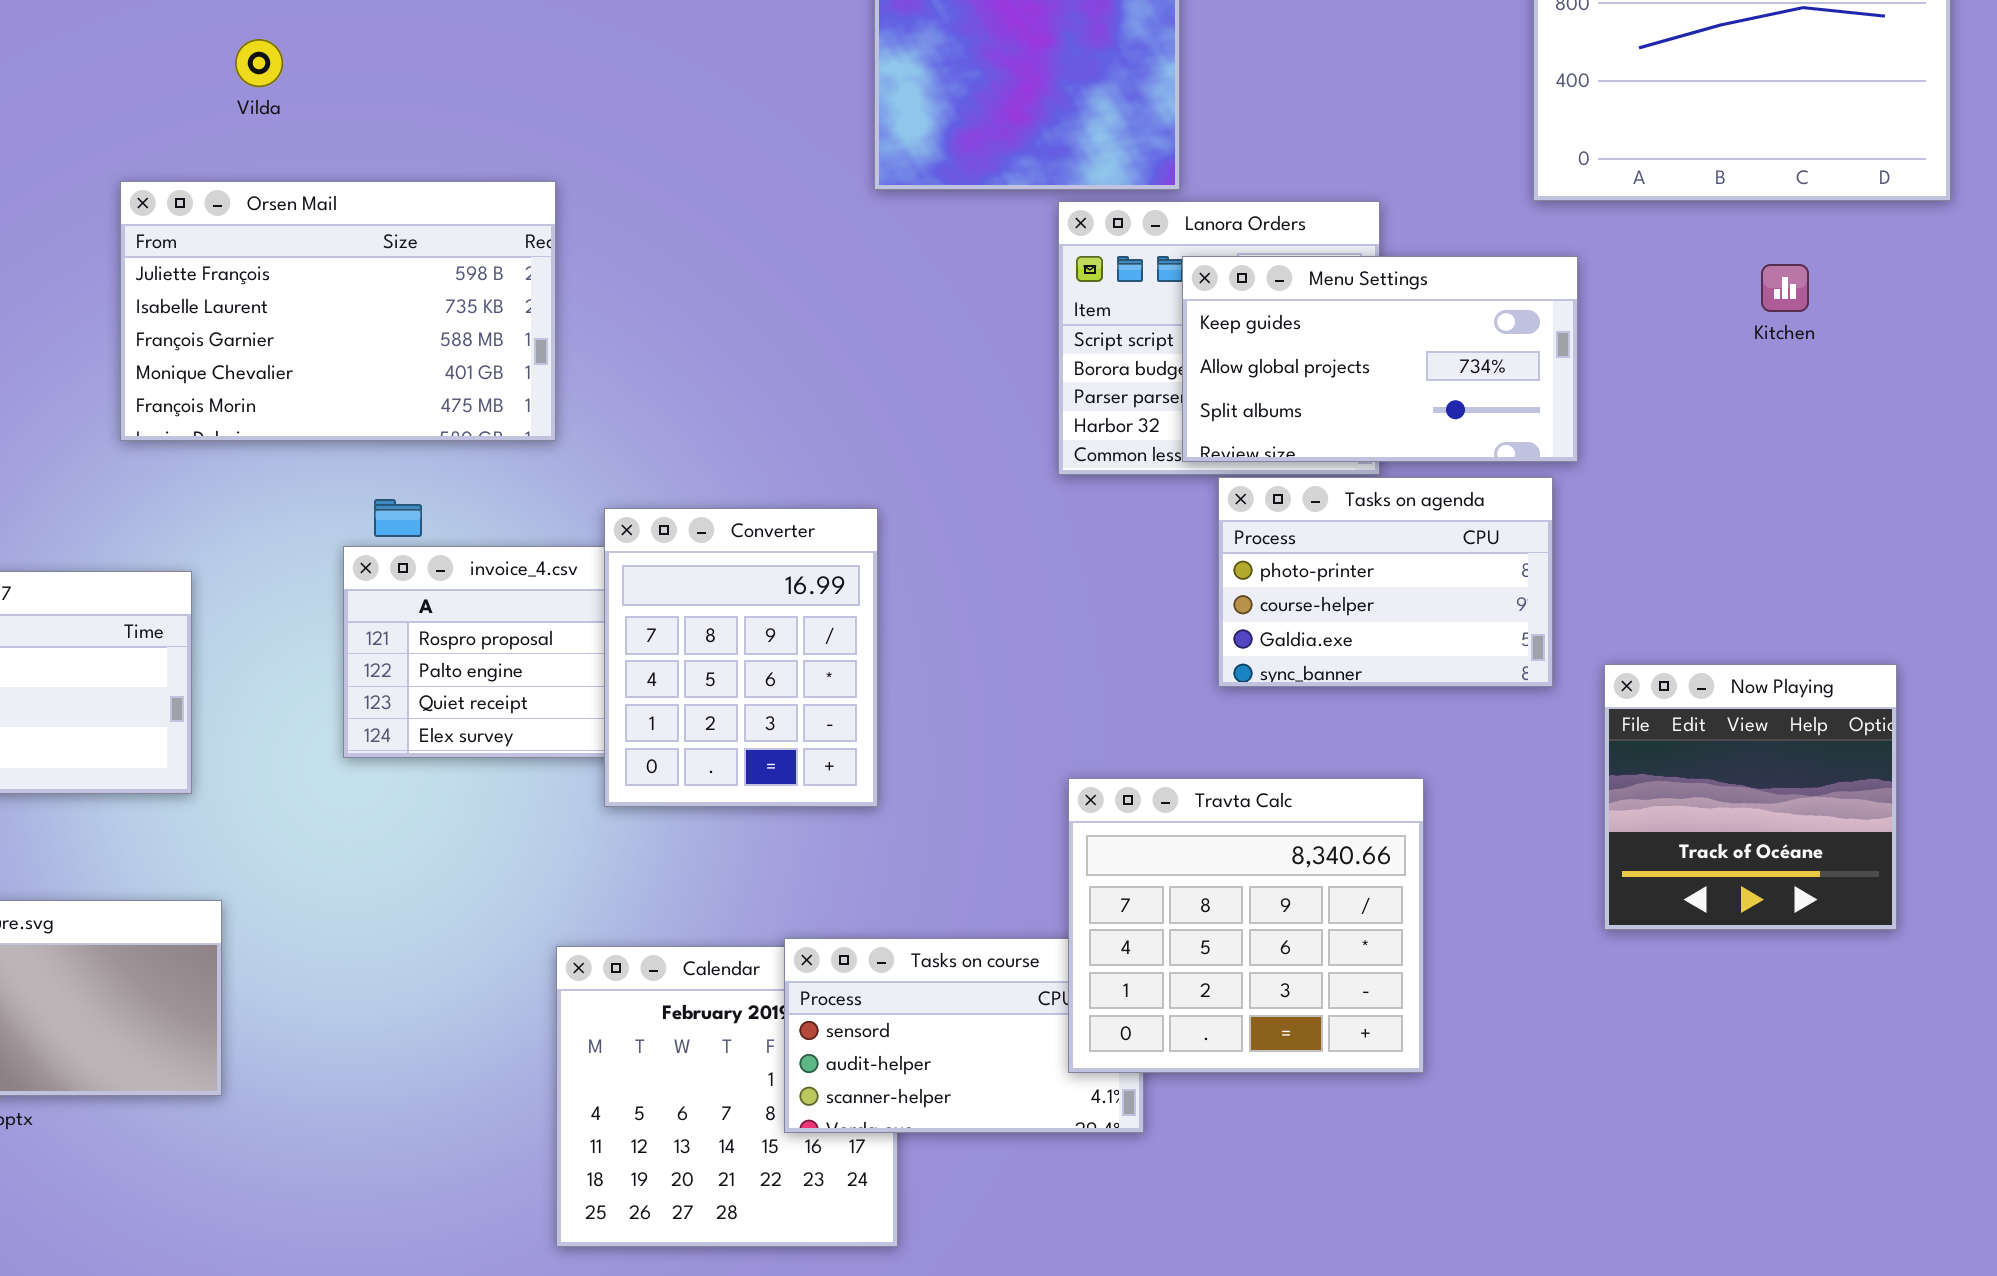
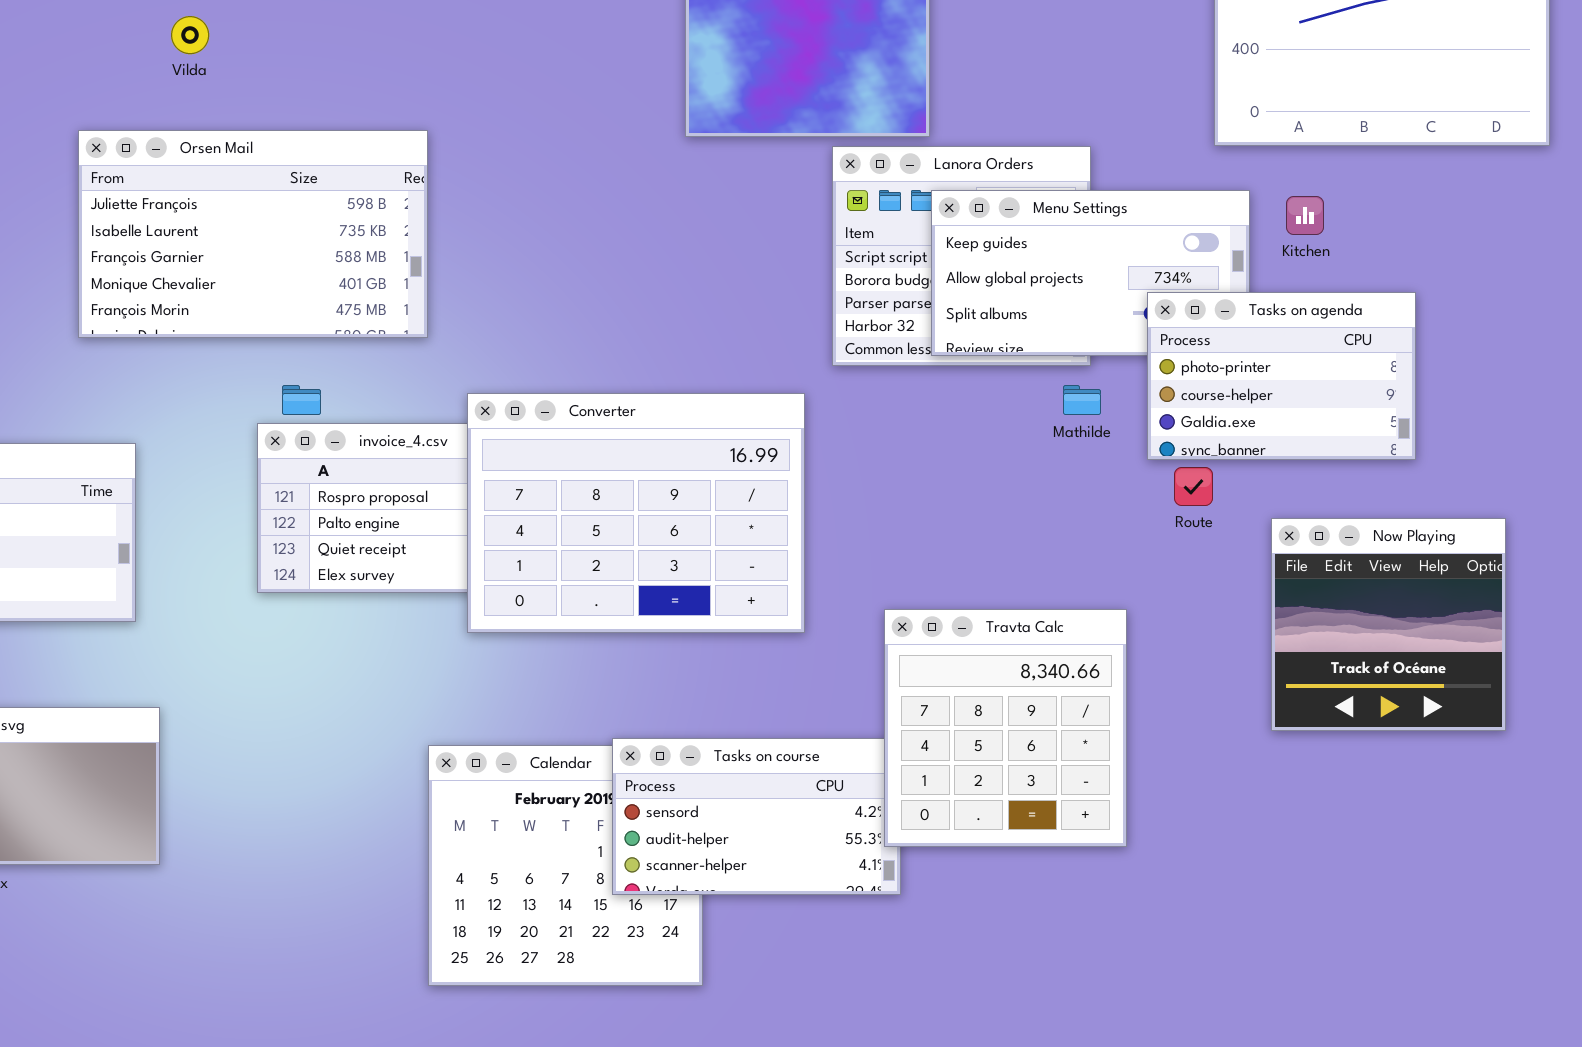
Kitchen: [1761,264,1809,312] -> [1286,196,1324,235], moved
Tasks on agenda: [1218,477,1553,687] -> [1147,292,1416,460], moved
Converter: [604,508,878,807] -> [467,393,805,633], resized
Travta Calc: [1068,778,1424,1073] -> [884,609,1127,847], resized

